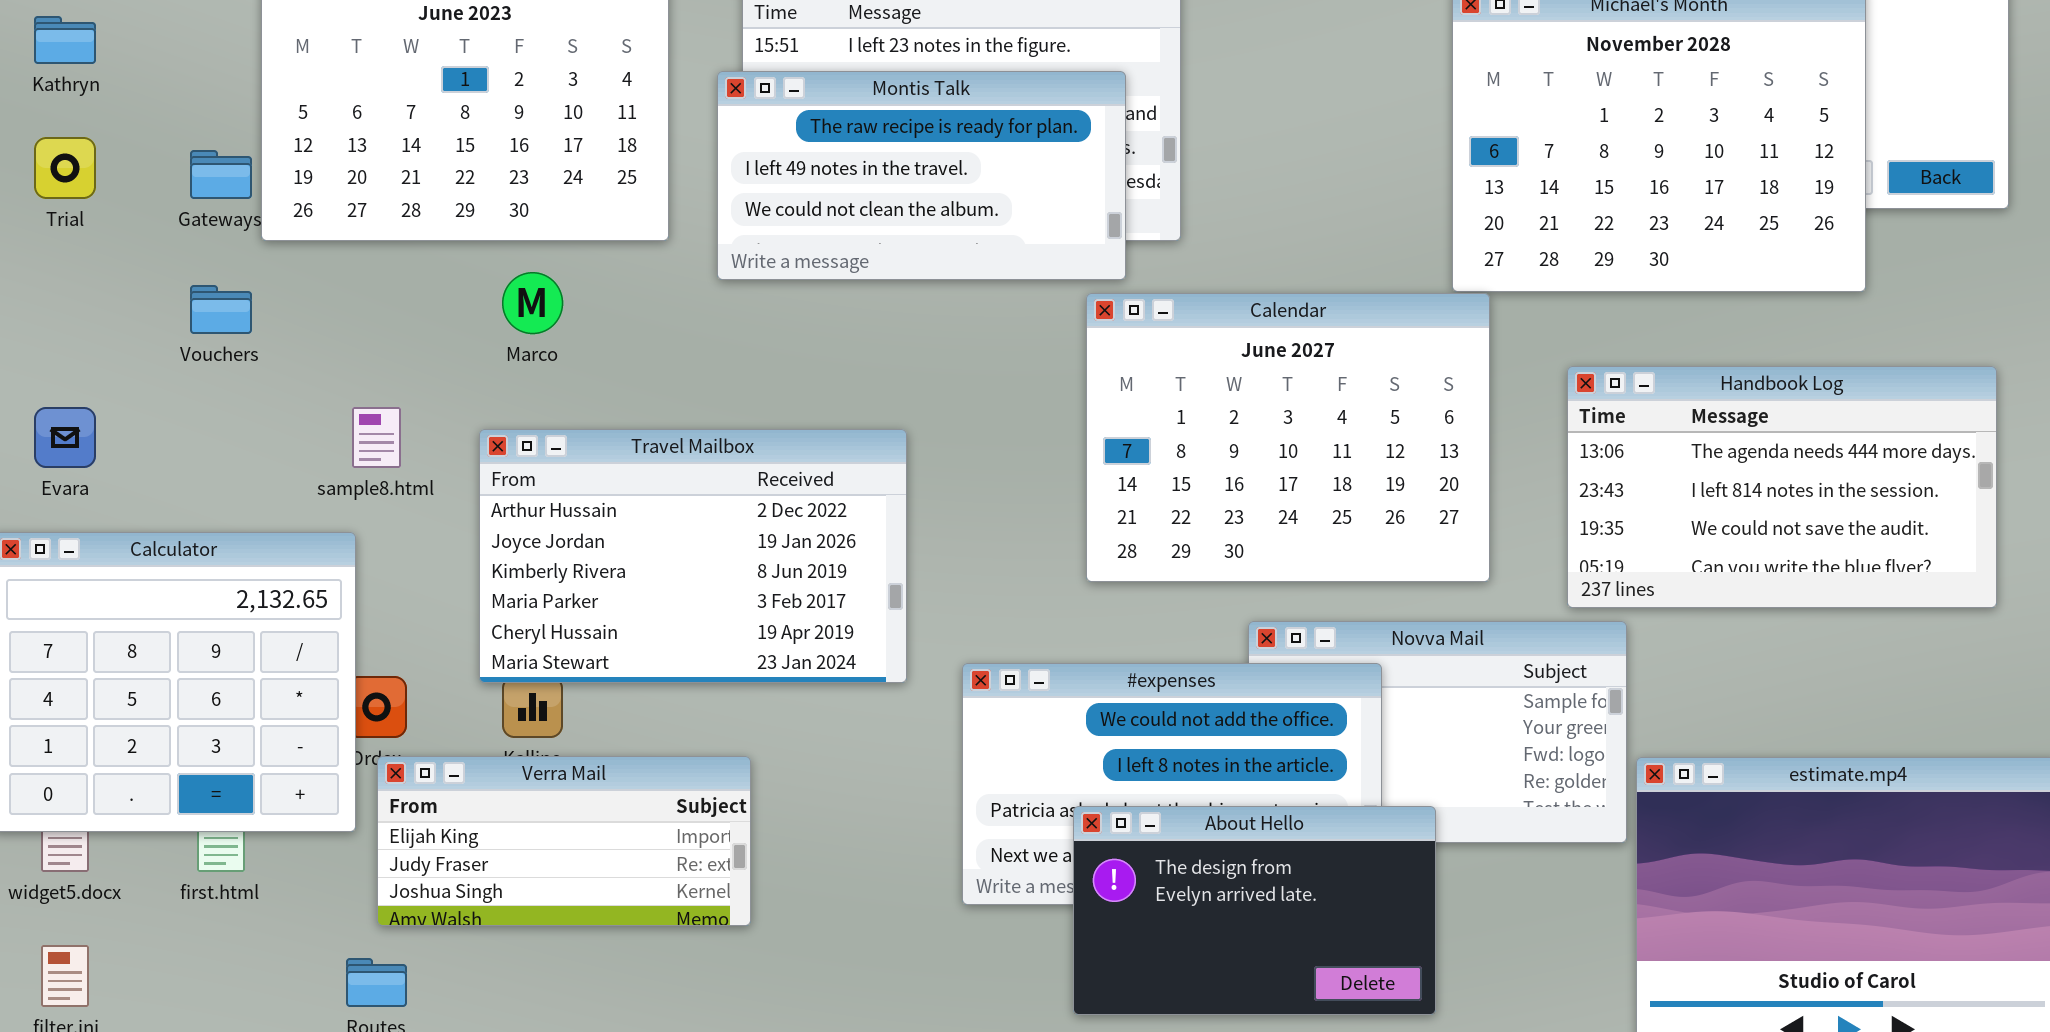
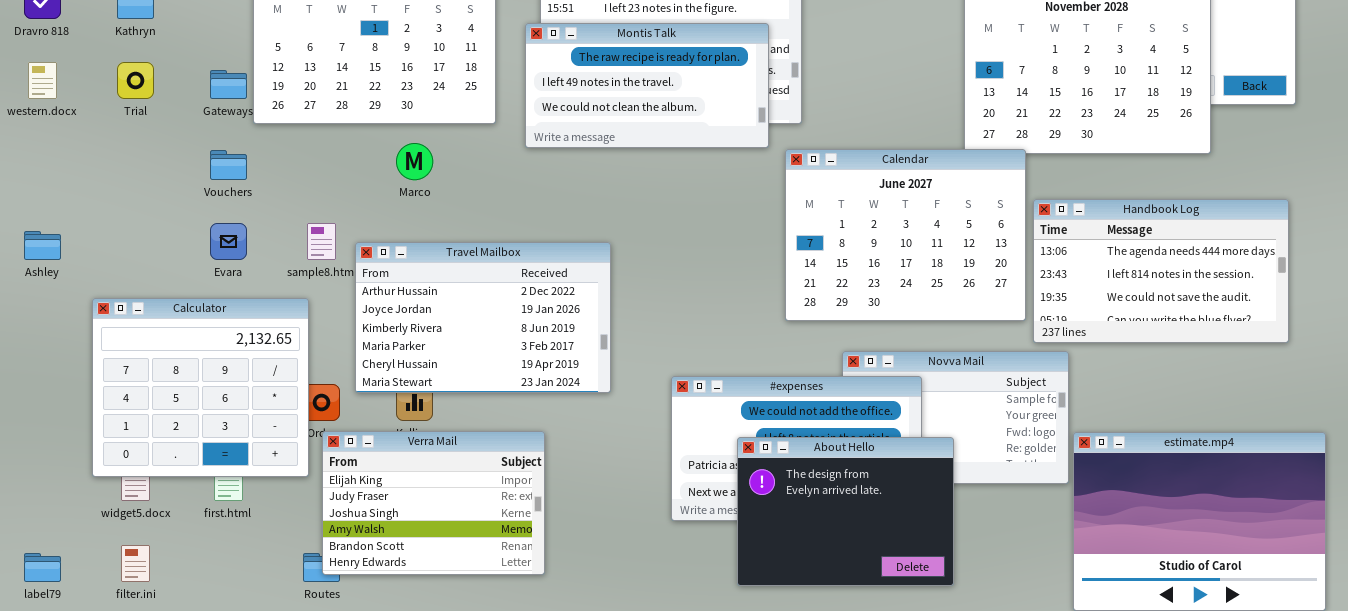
Calendar: [1086,293,1490,582] -> [785,149,1026,321], moved
Evara: [34,407,96,468] -> [210,223,247,260], moved
Travel Mailbox: [479,429,907,683] -> [355,242,611,393], moved
Verra Mail: [377,756,751,926] -> [322,431,545,575], resized
About Hello: [1073,806,1436,1015] -> [737,437,954,586], resized

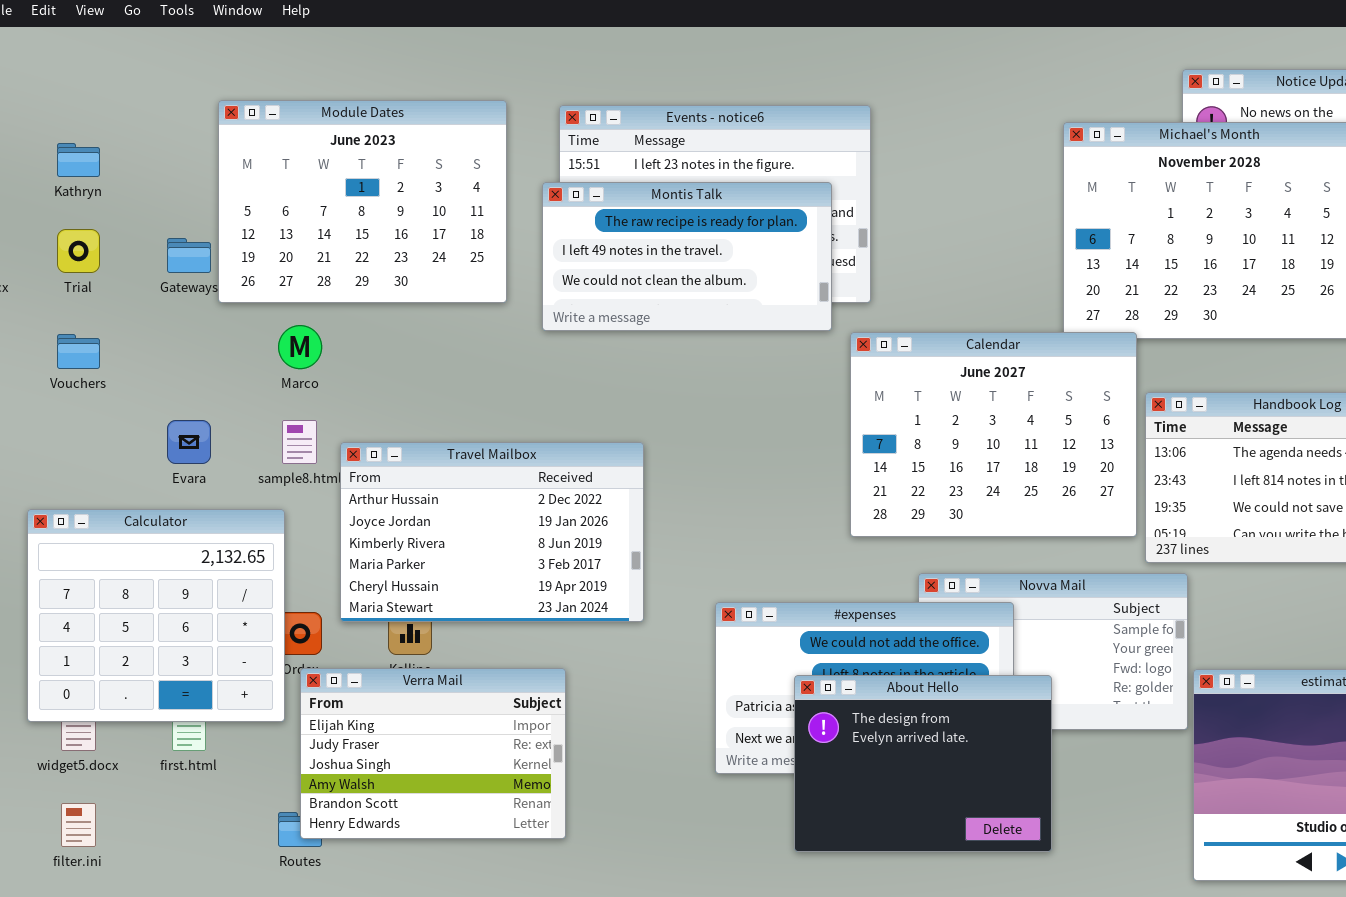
Marco: [396,143,433,180] -> [278,325,322,369], moved
Vouchers: [210,150,247,180] -> [57,334,100,369], moved

